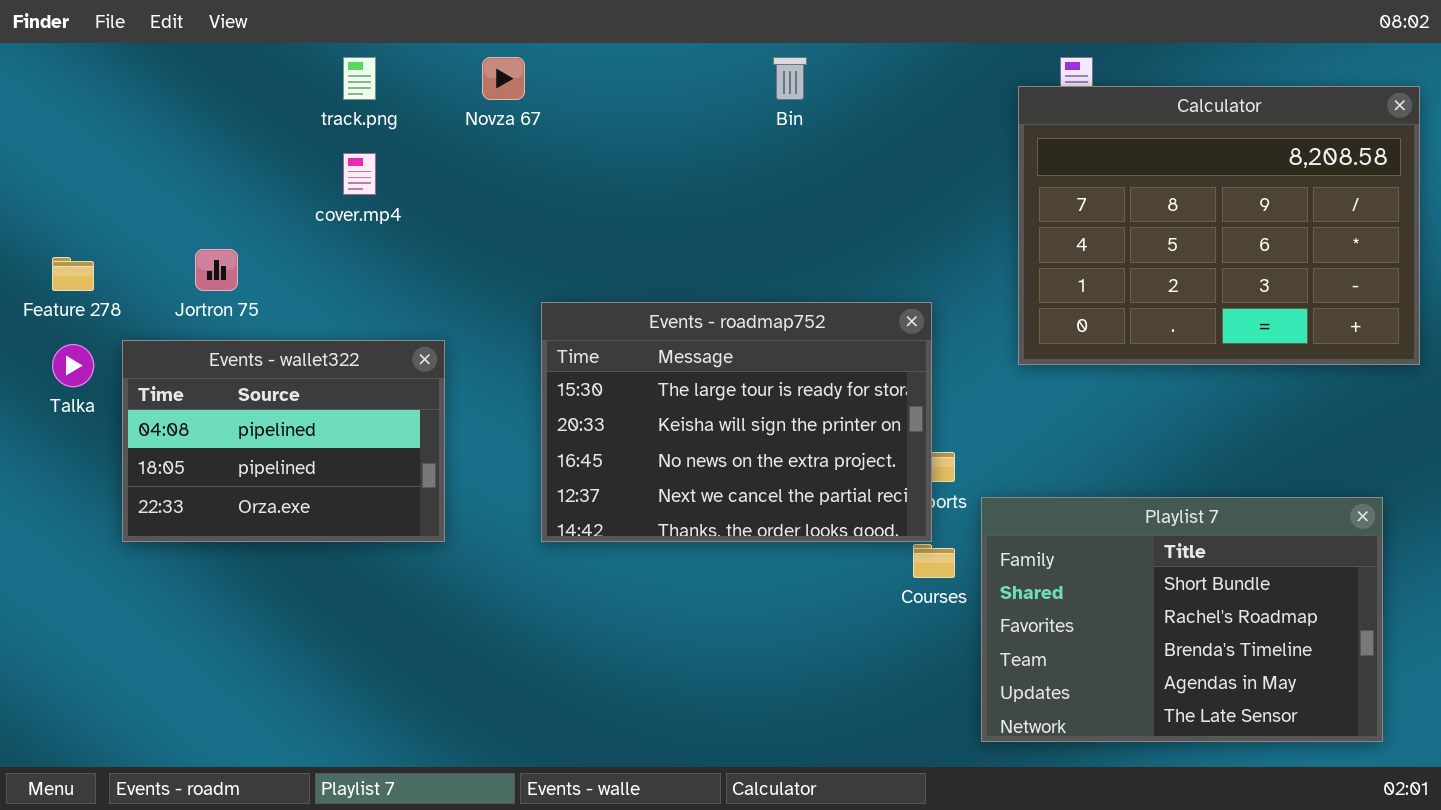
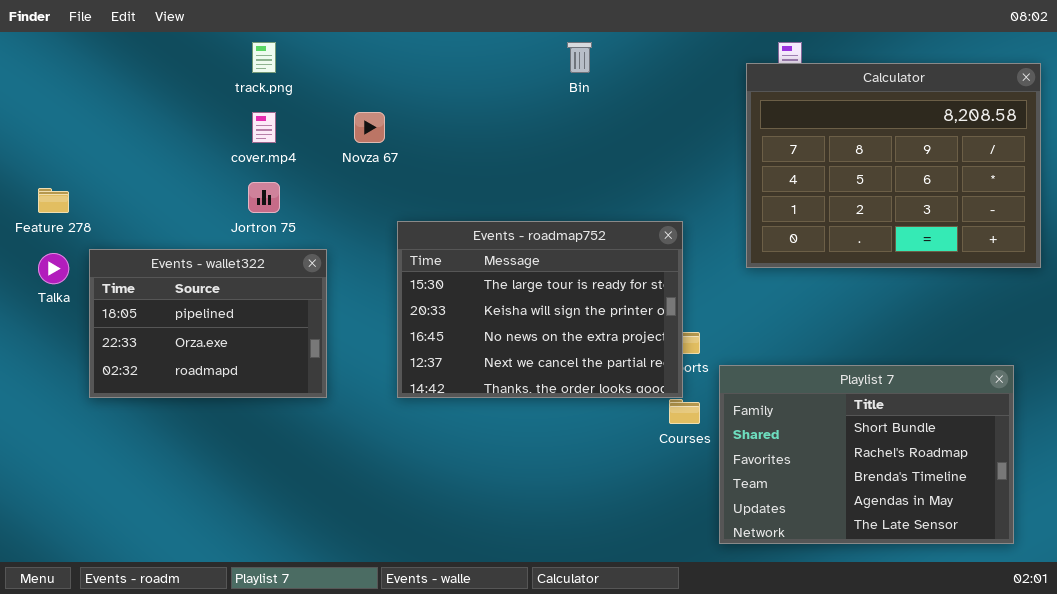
Novza 67: [482,57,525,100] -> [354,112,385,143], moved
Jortron 75: [195,249,238,291] -> [248,182,280,213], moved
Events - wallet322: [122,340,445,542] -> [89,249,327,398], scrolled down 1 row

